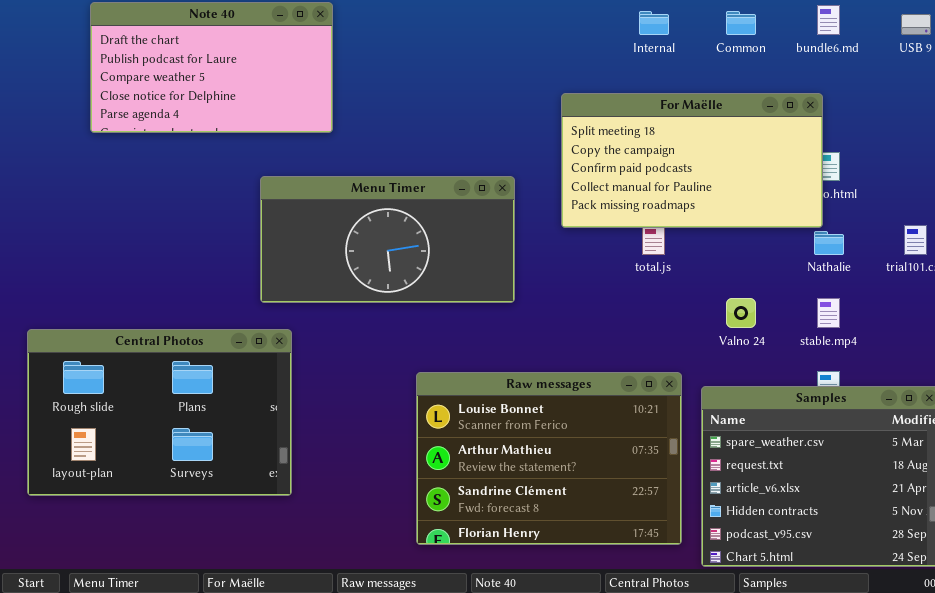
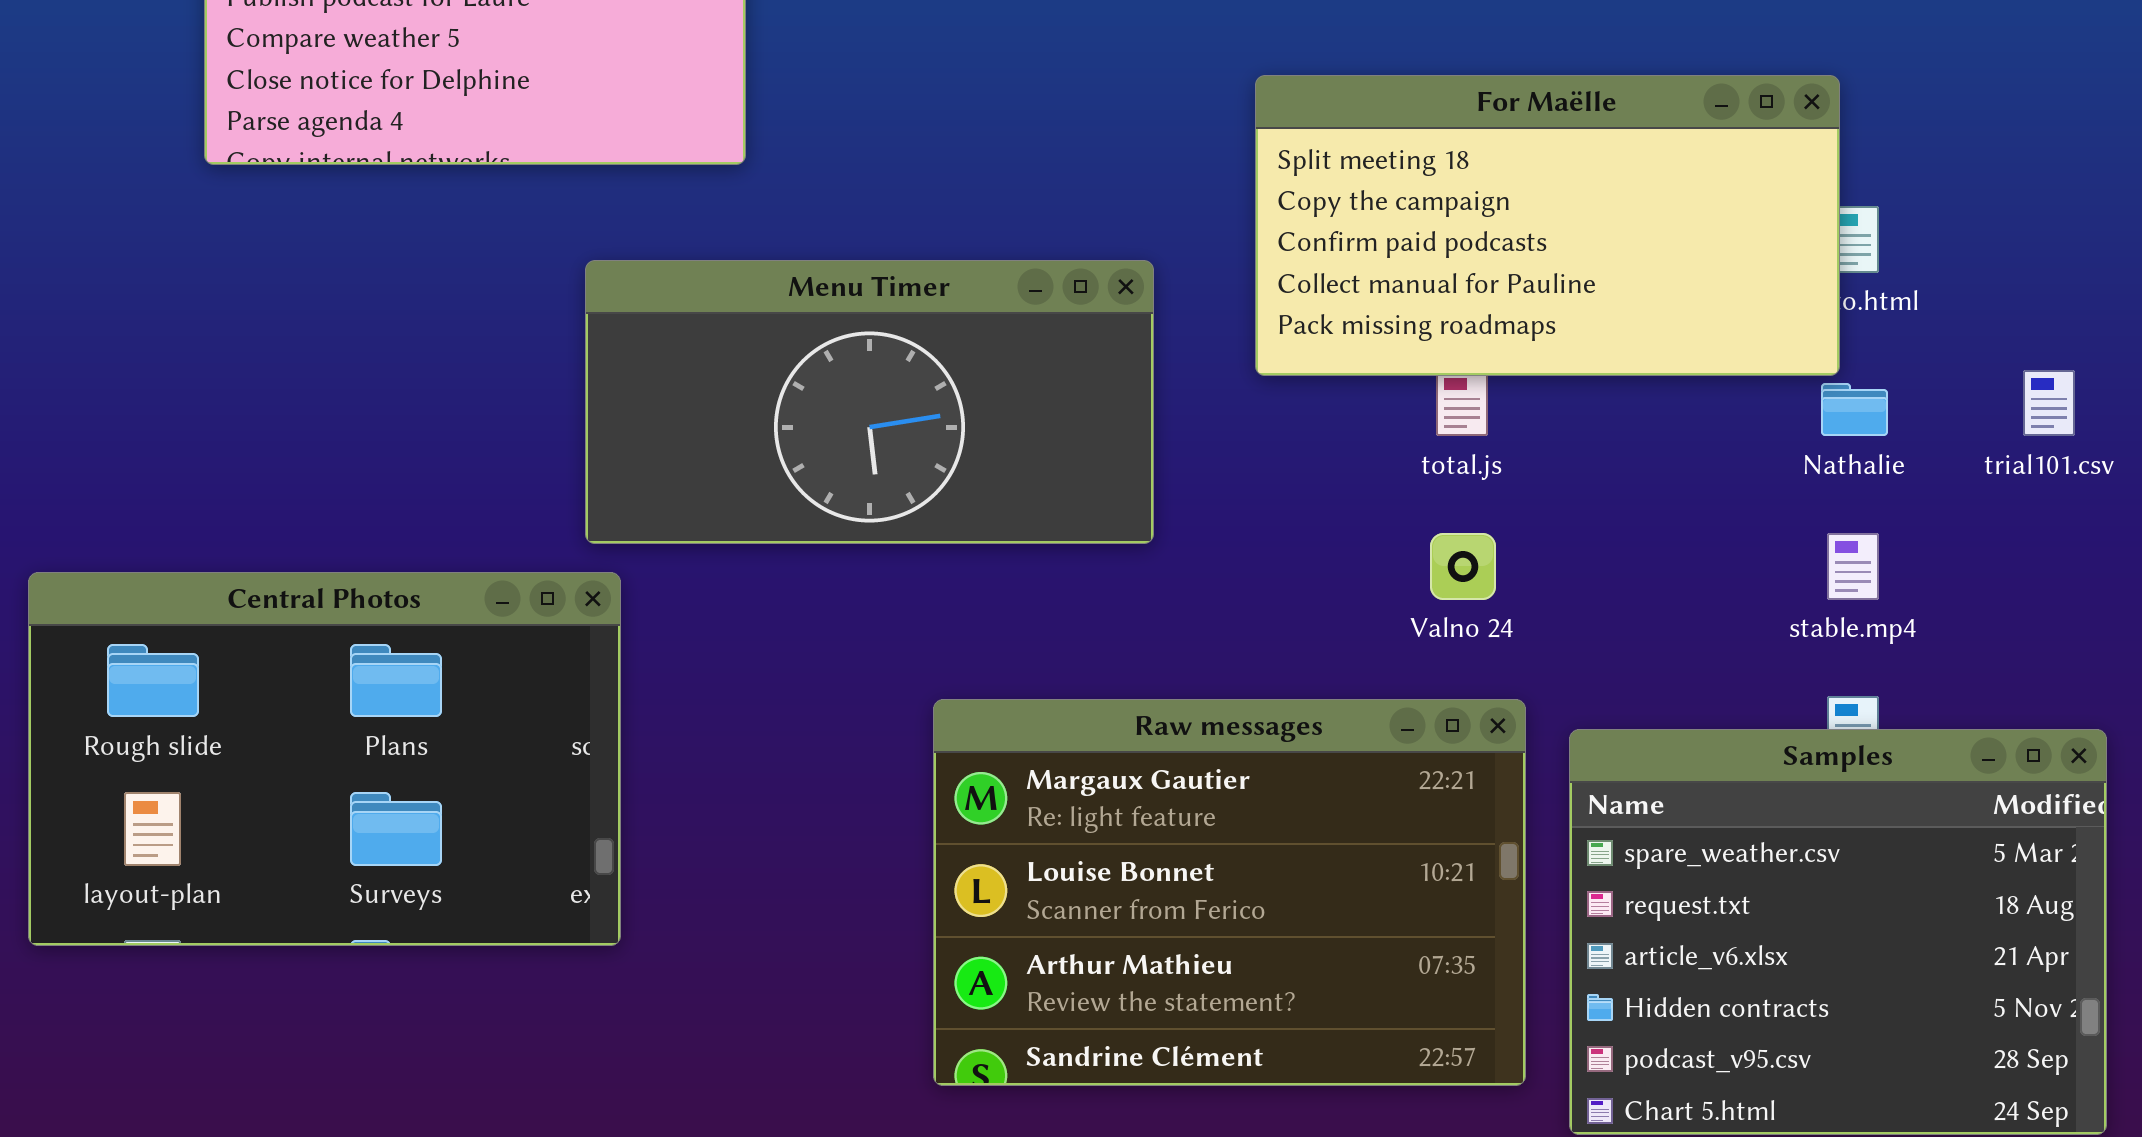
Valno 24: [726,298,756,328] -> [1430,533,1496,600], moved
Central Photos: [27,329,292,496] -> [28,572,621,946], moved
Raw messages: [416,372,682,545] -> [933,699,1526,1086], scrolled up 1 row

